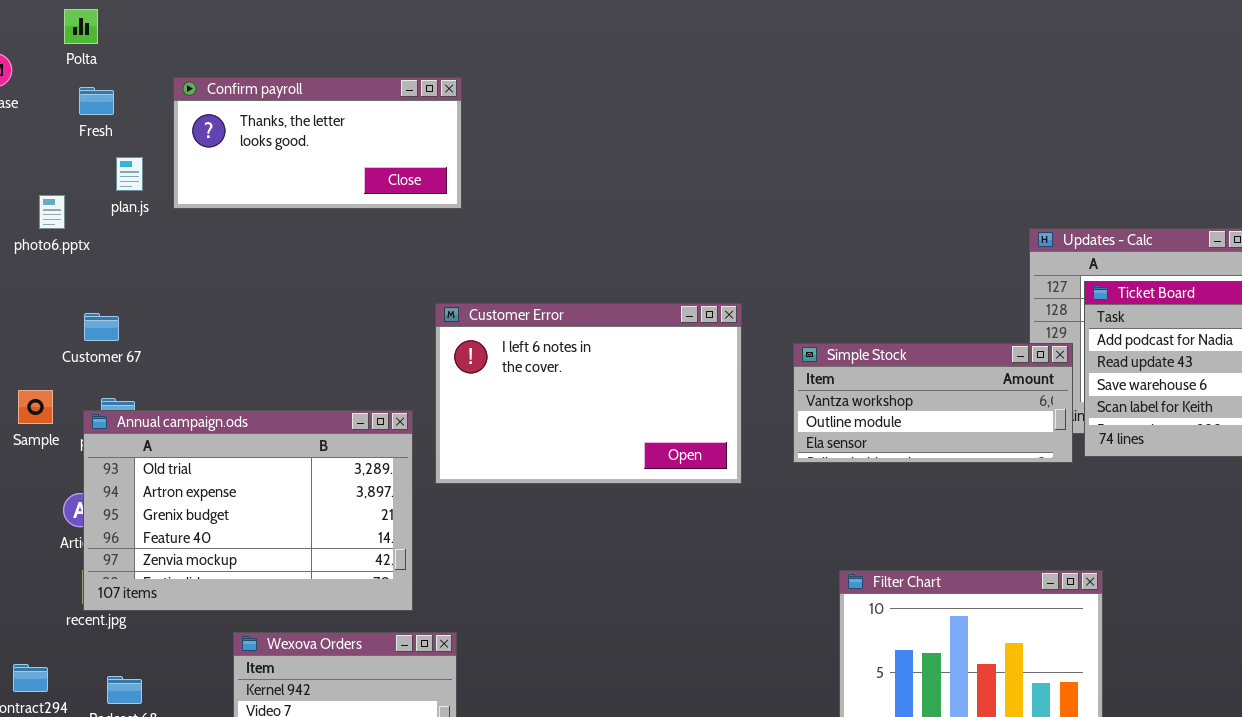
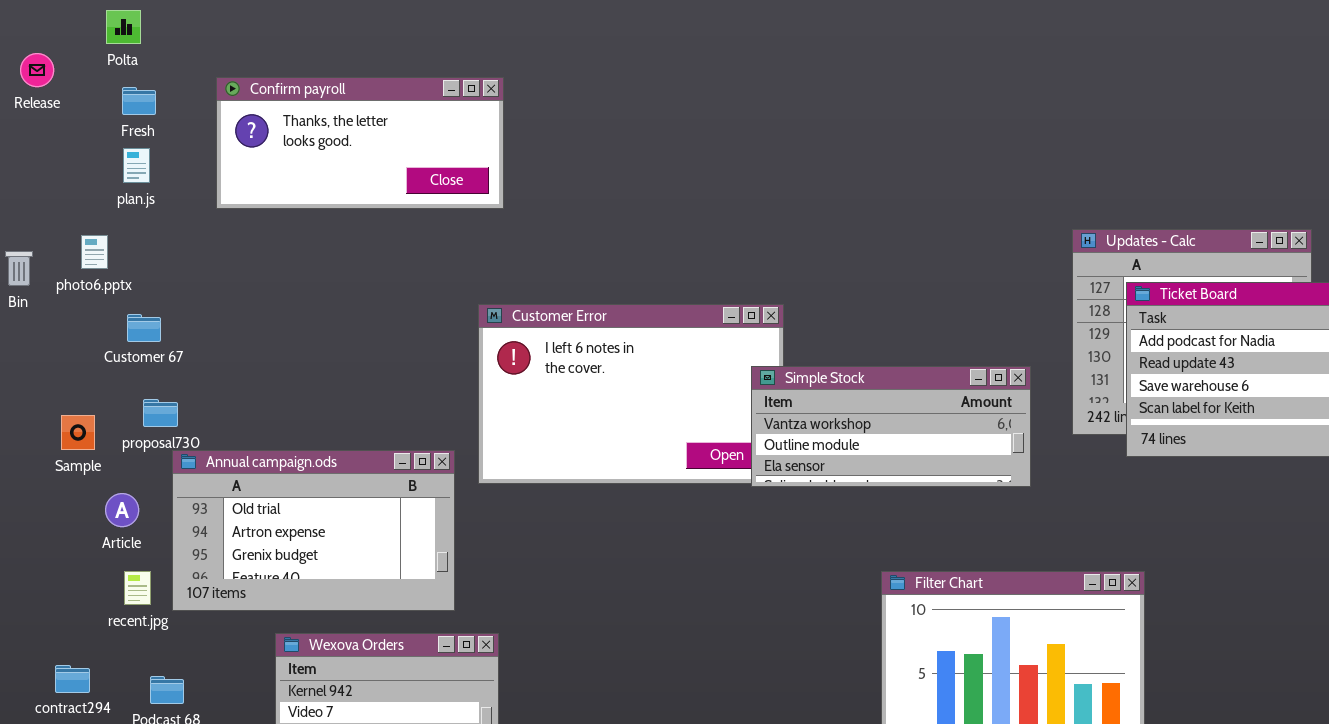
plan.js: [116,157,143,191] -> [123,148,150,183], moved
photo6.pptx: [39,195,65,229] -> [81,235,108,269], moved
Simple Stock: [793,343,1073,463] -> [751,366,1031,487], moved
Sample: [18,390,53,424] -> [61,415,95,450], moved
Annual campaign.ods: [83,410,413,611] -> [172,450,455,611], resized

